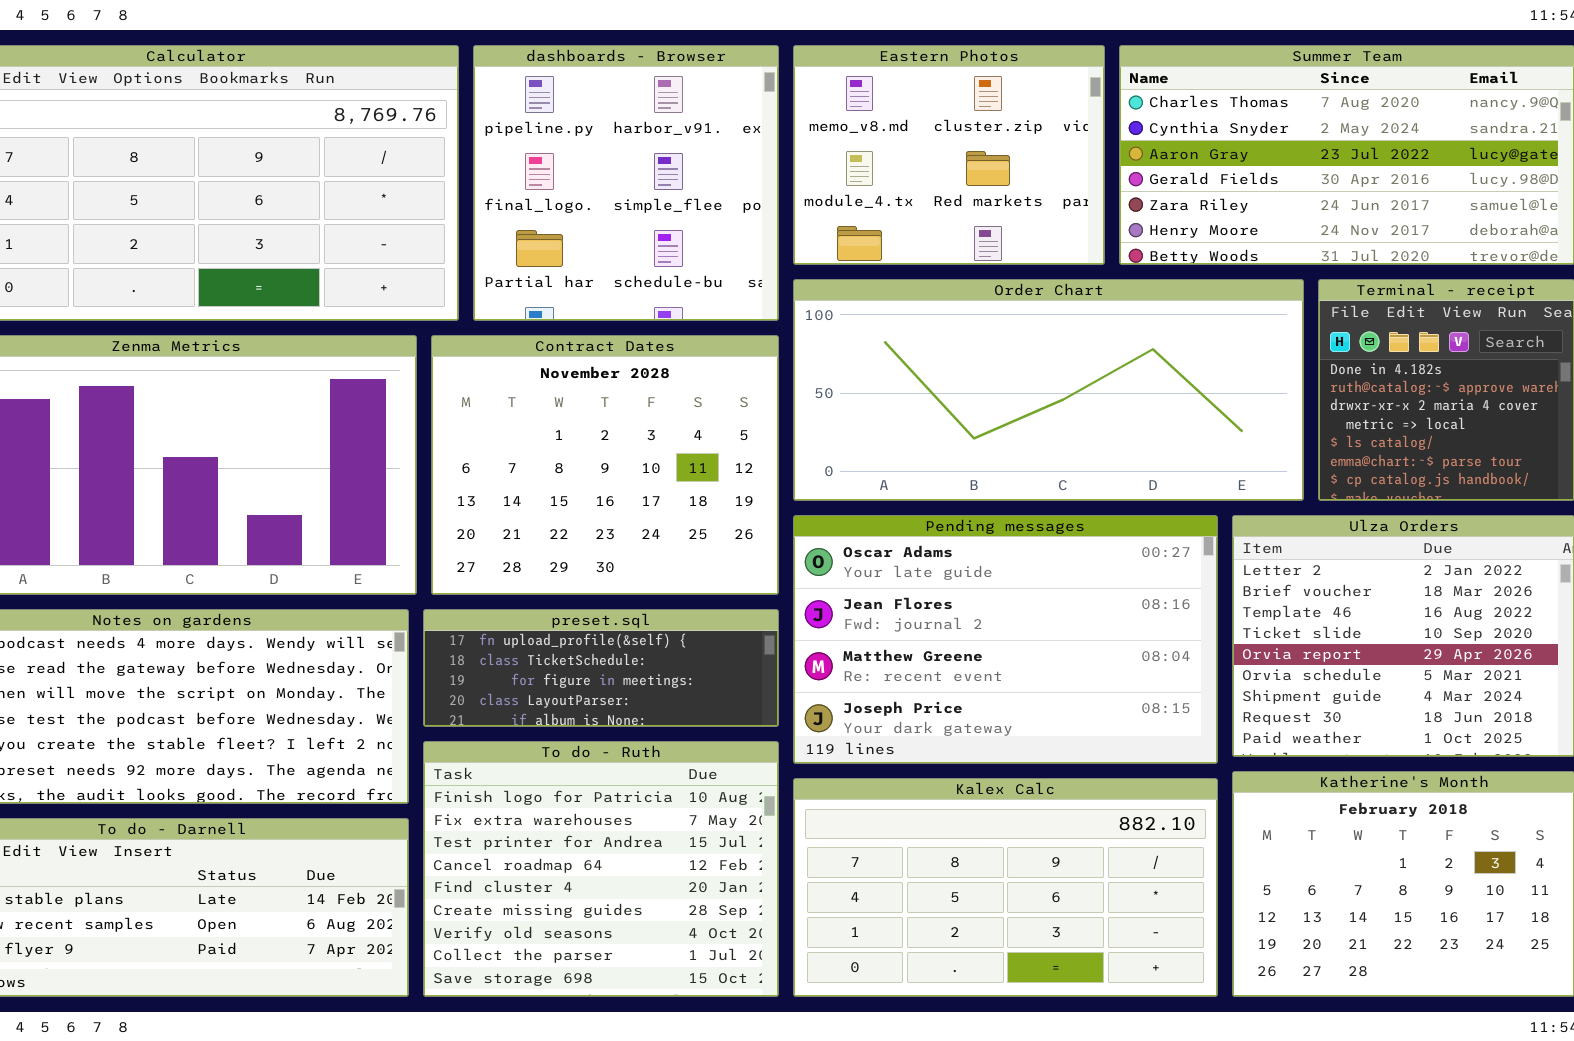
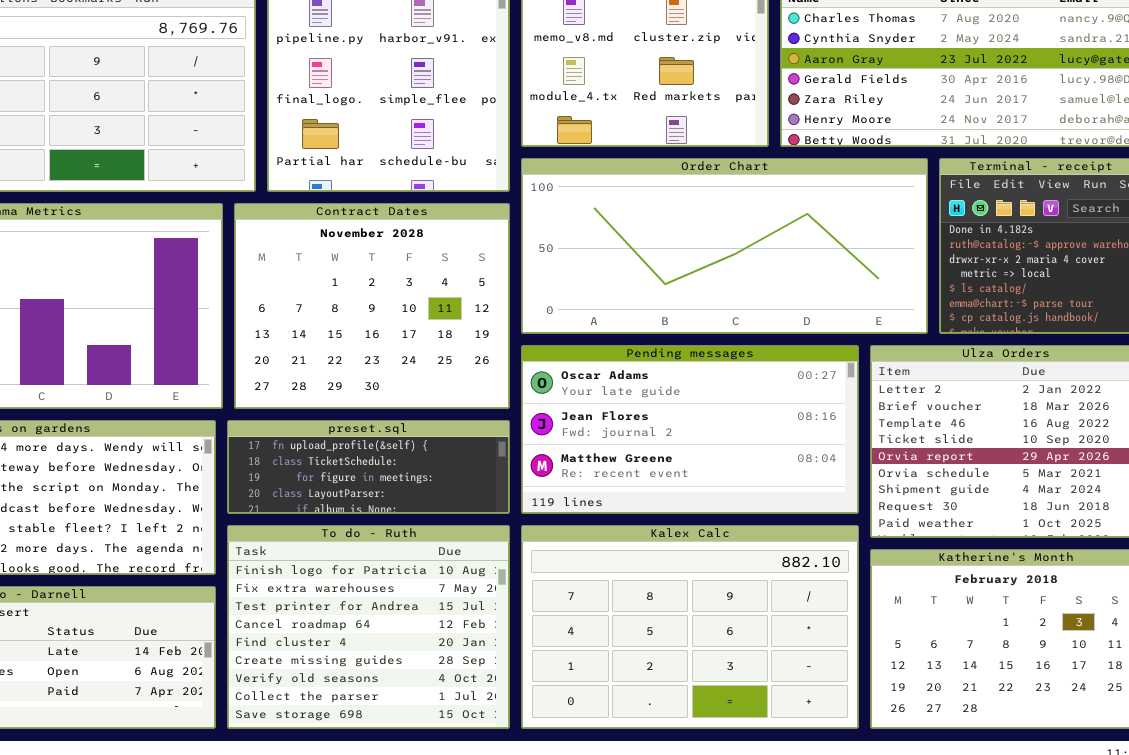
Pending messages: [793,515,1218,764] -> [521,345,859,514], resized
Kalex Calc: [793,778,1218,997] -> [521,525,859,729], resized

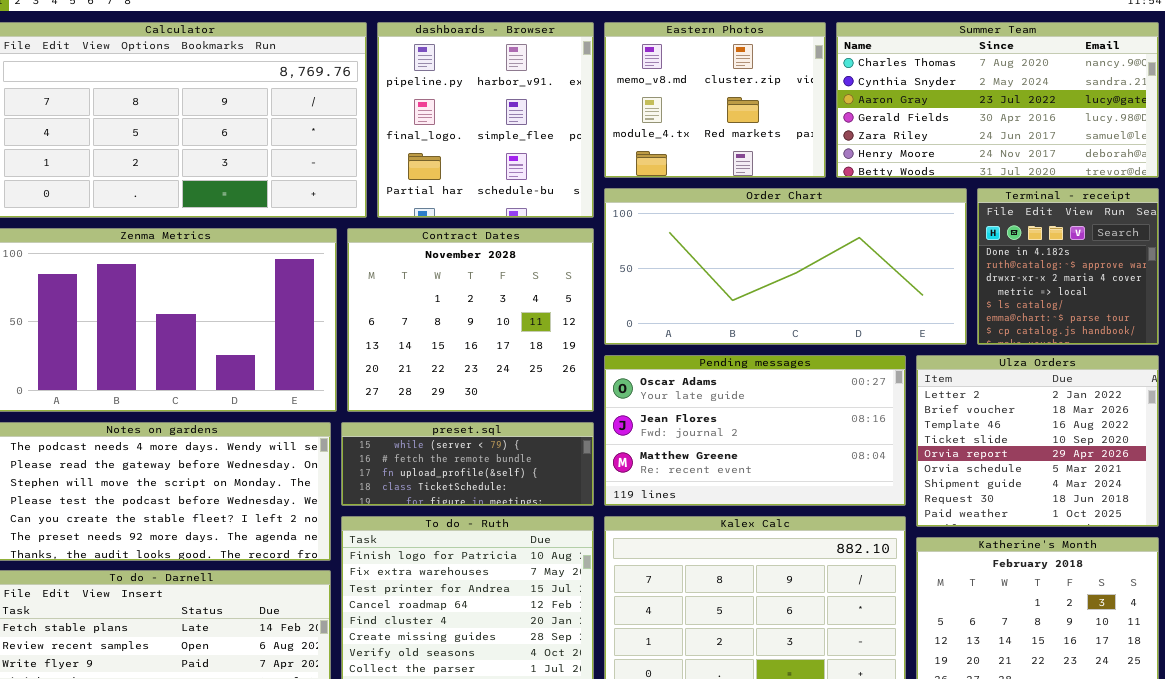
preset.sql: [227,420,510,514] -> [341,422,594,506], scrolled up 2 rows

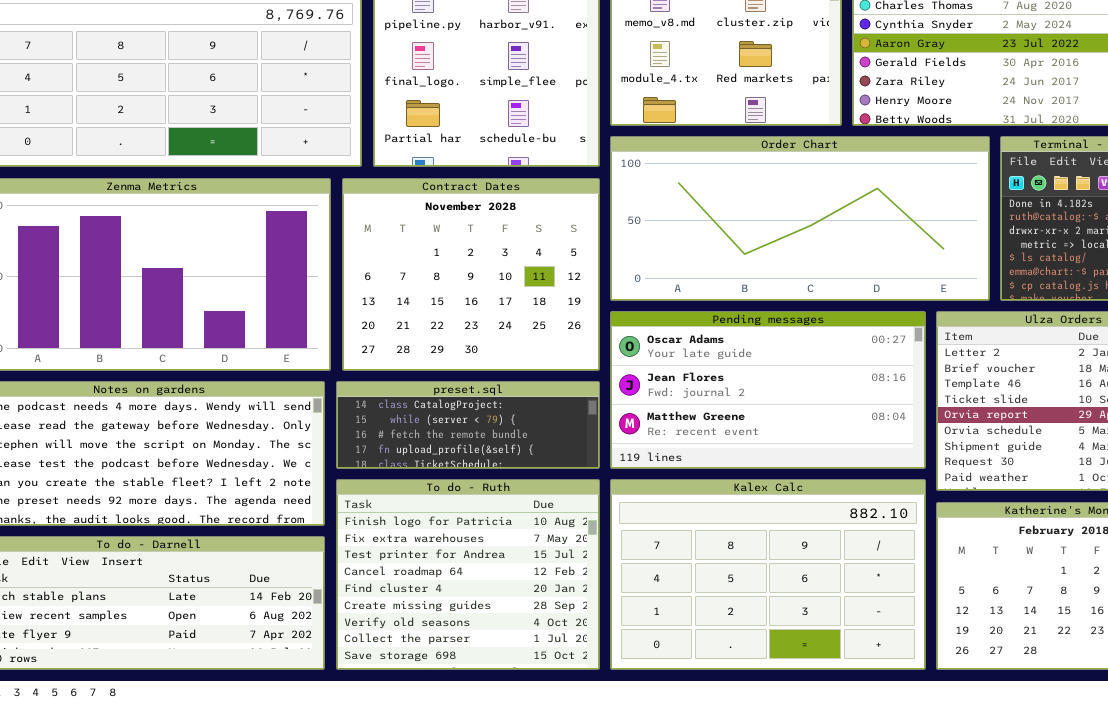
preset.sql: [341,422,594,506] -> [336,381,600,469], scrolled up 1 row

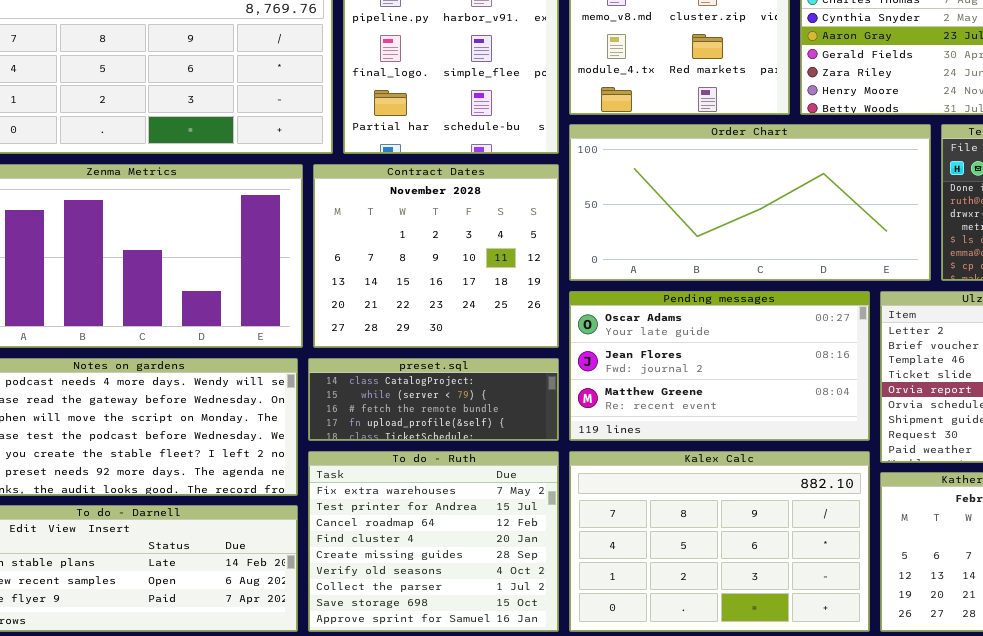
To do - Ruth: [336,479,600,670] -> [308,451,559,632], scrolled down 1 row

